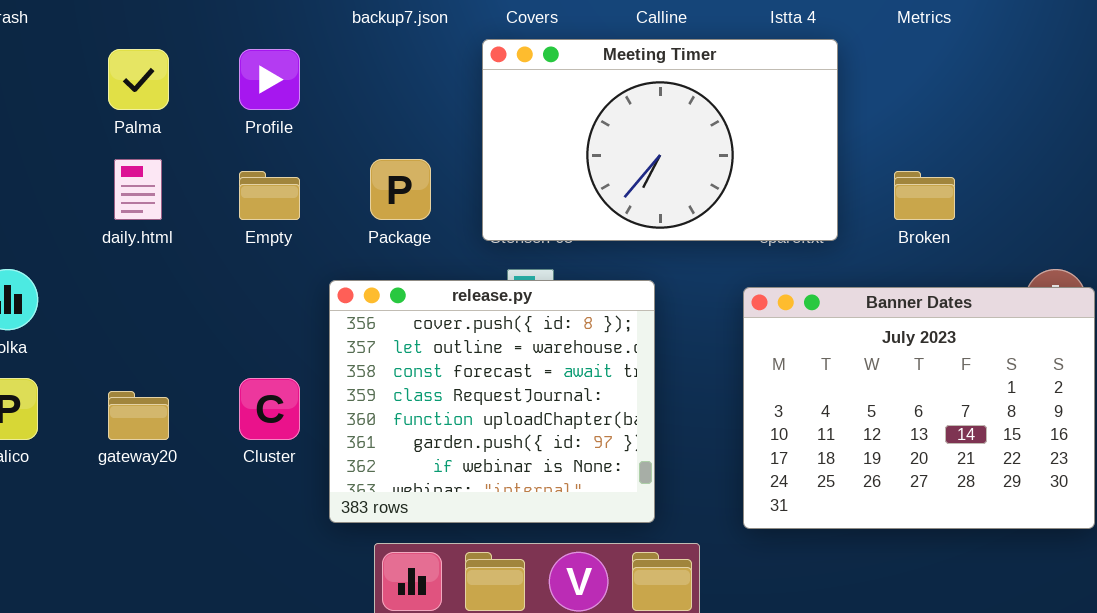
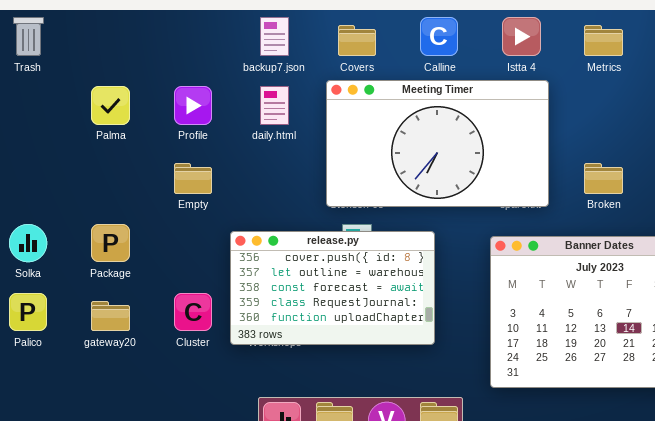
daily.html: [114,159,162,220] -> [260,86,289,125], moved
Package: [370,159,431,220] -> [91,224,130,262], moved
release.py: [329,280,655,523] -> [230,231,435,345], resized

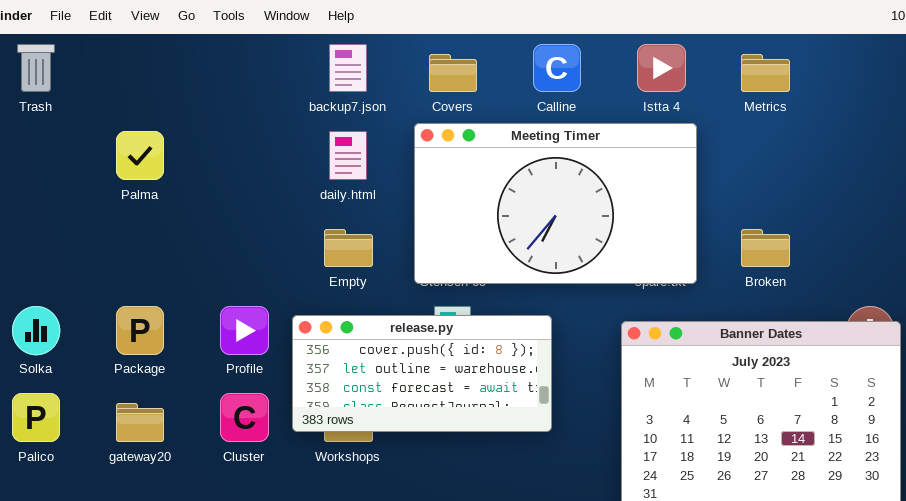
Profile: [174,86,212,125] -> [220,306,269,355], moved
Empty: [174,163,212,194] -> [324,229,373,267], moved
release.py: [230,231,435,345] -> [292,315,552,432], resized

